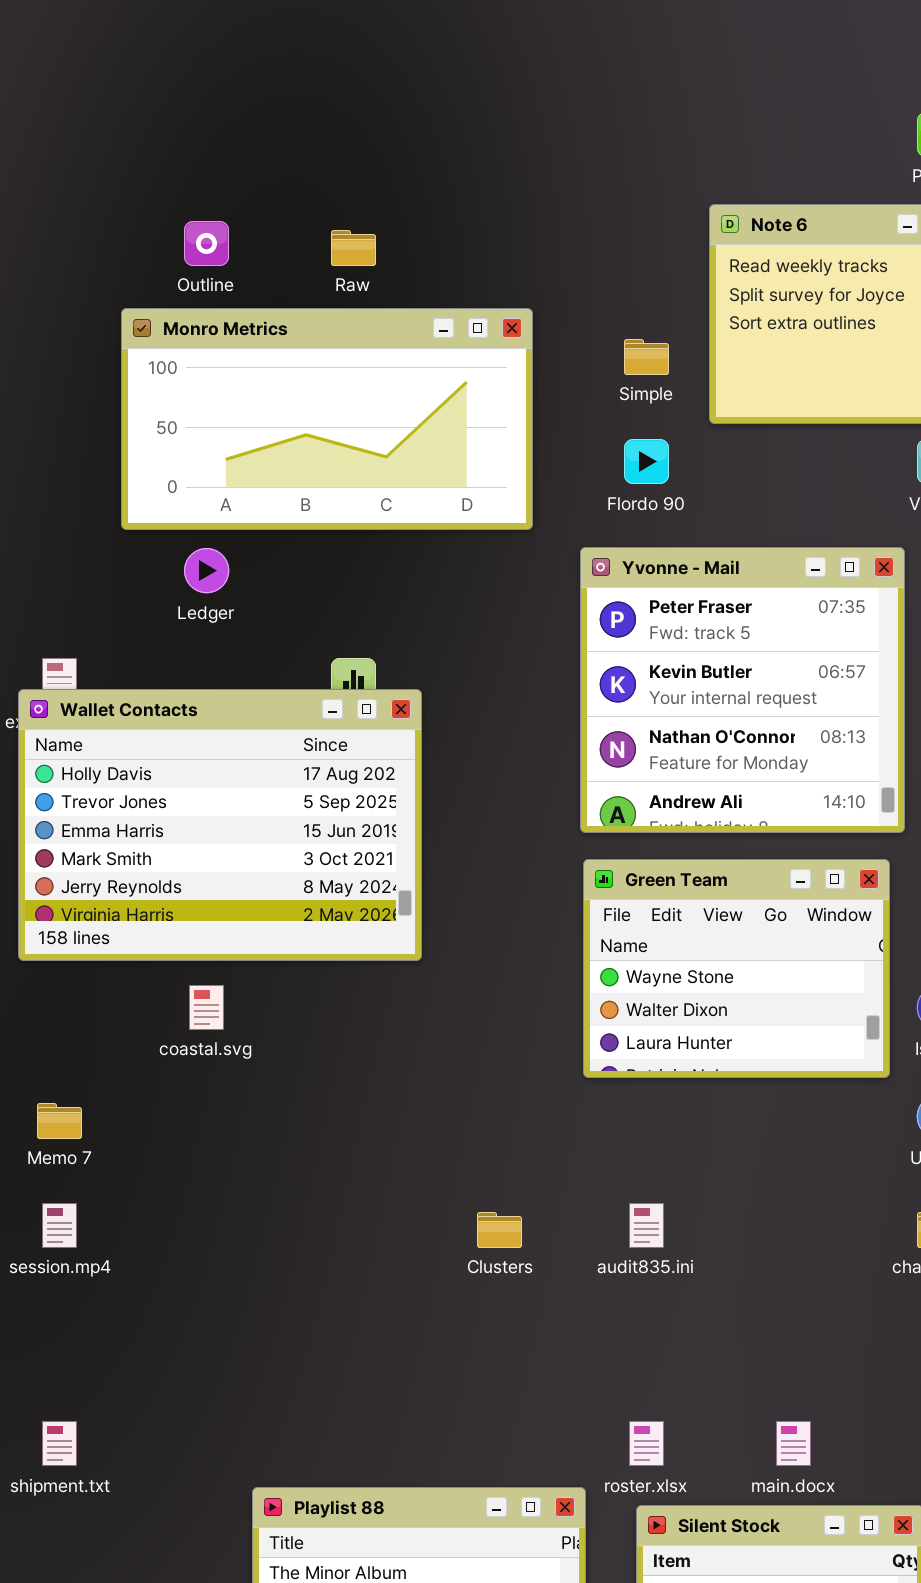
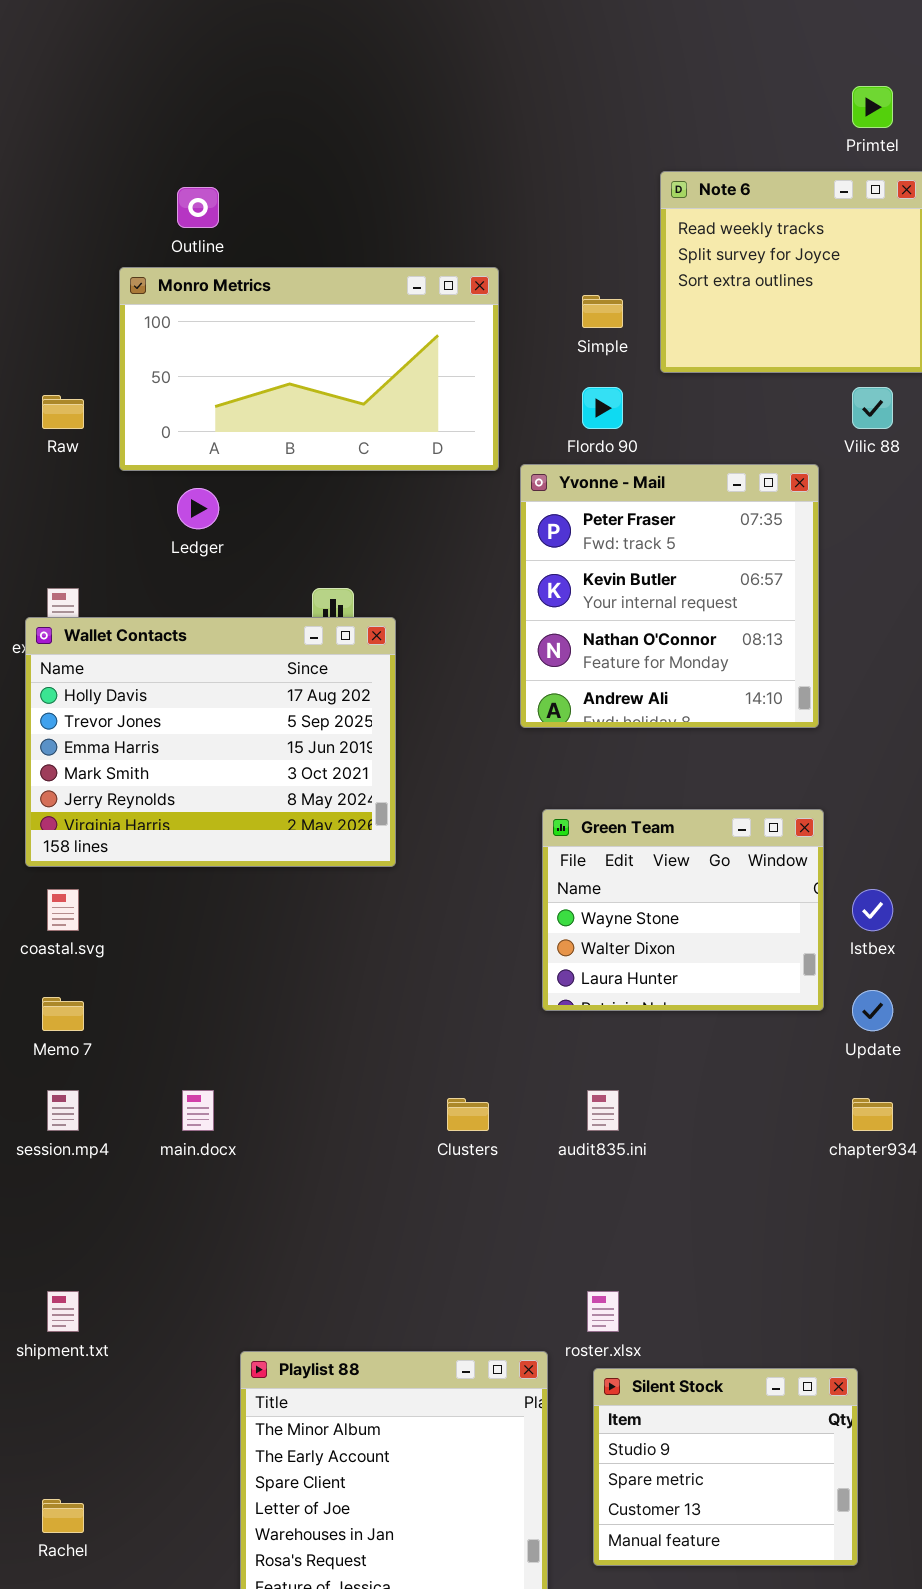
Raw: [331,230,376,266] -> [42,395,84,429], moved
Yvonne - Mail: [580,547,905,833] -> [520,464,819,728], moved
Green Team: [583,859,890,1078] -> [542,809,824,1011], moved
coastal.svg: [189,985,224,1030] -> [47,889,79,931], moved
main.docx: [776,1421,811,1466] -> [182,1090,214,1131], moved

